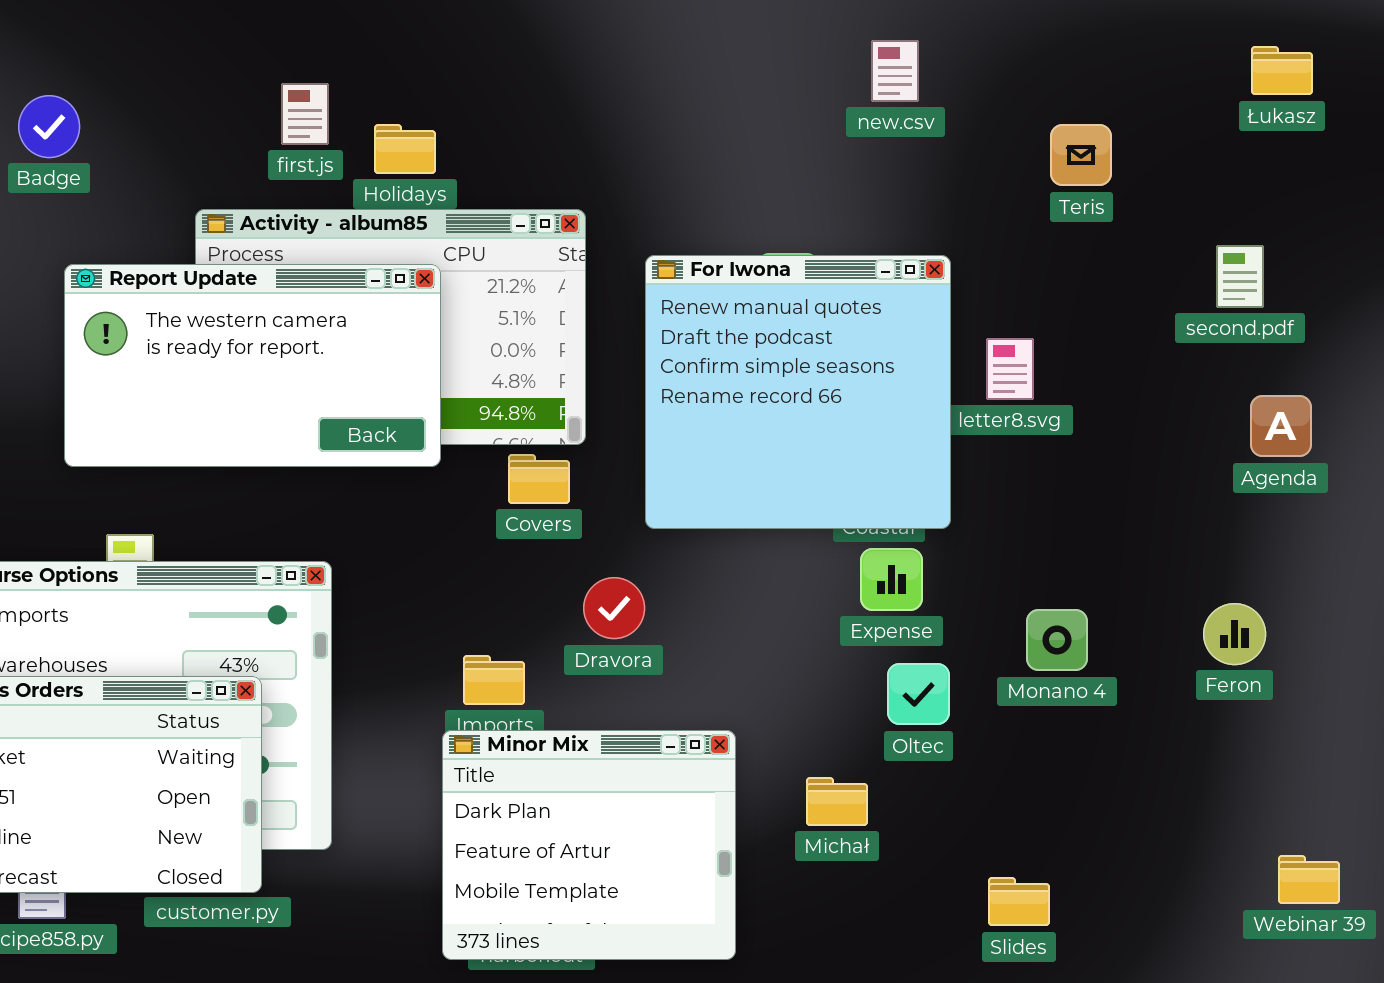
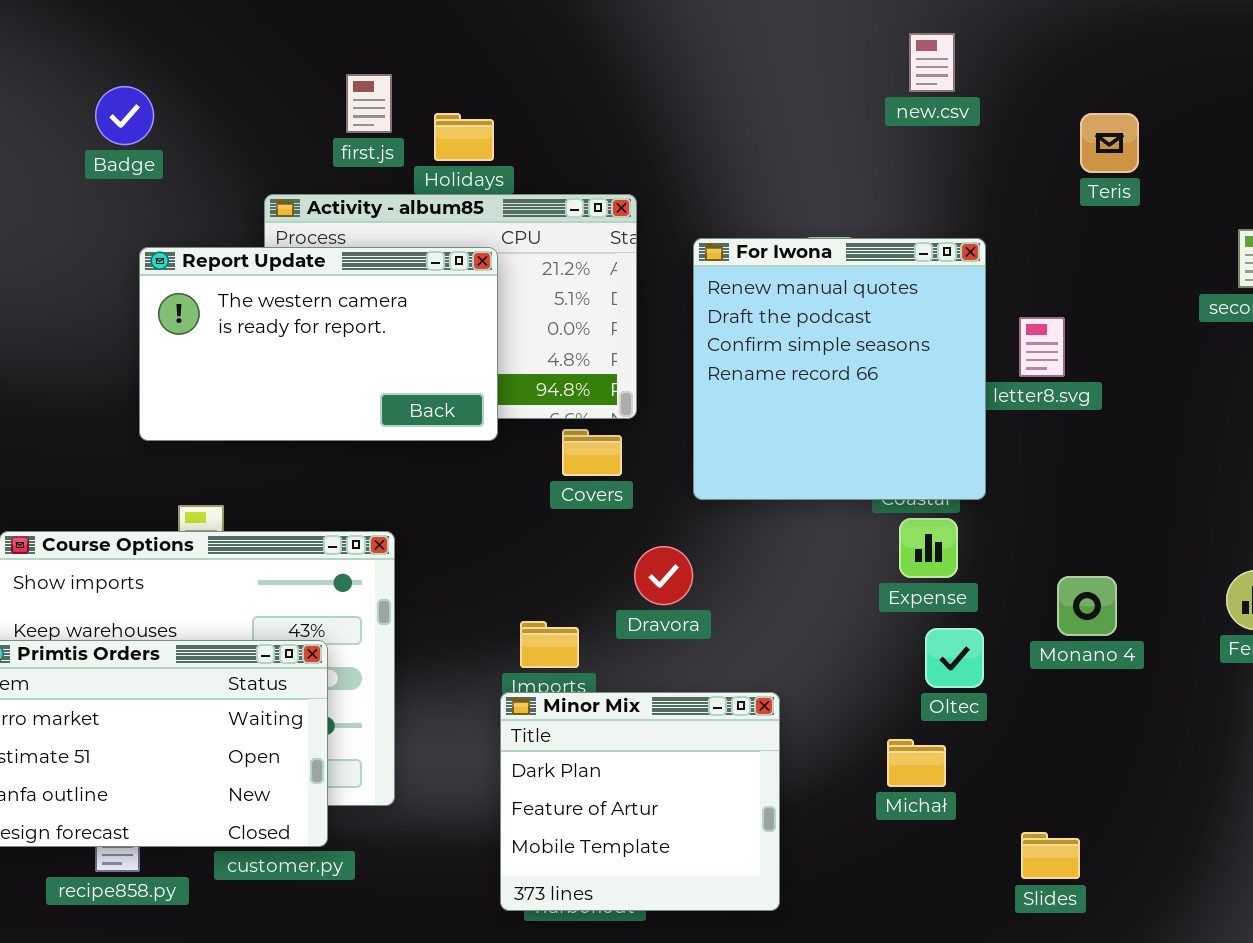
Michał: [806,777,868,826] -> [887,739,946,787], moved

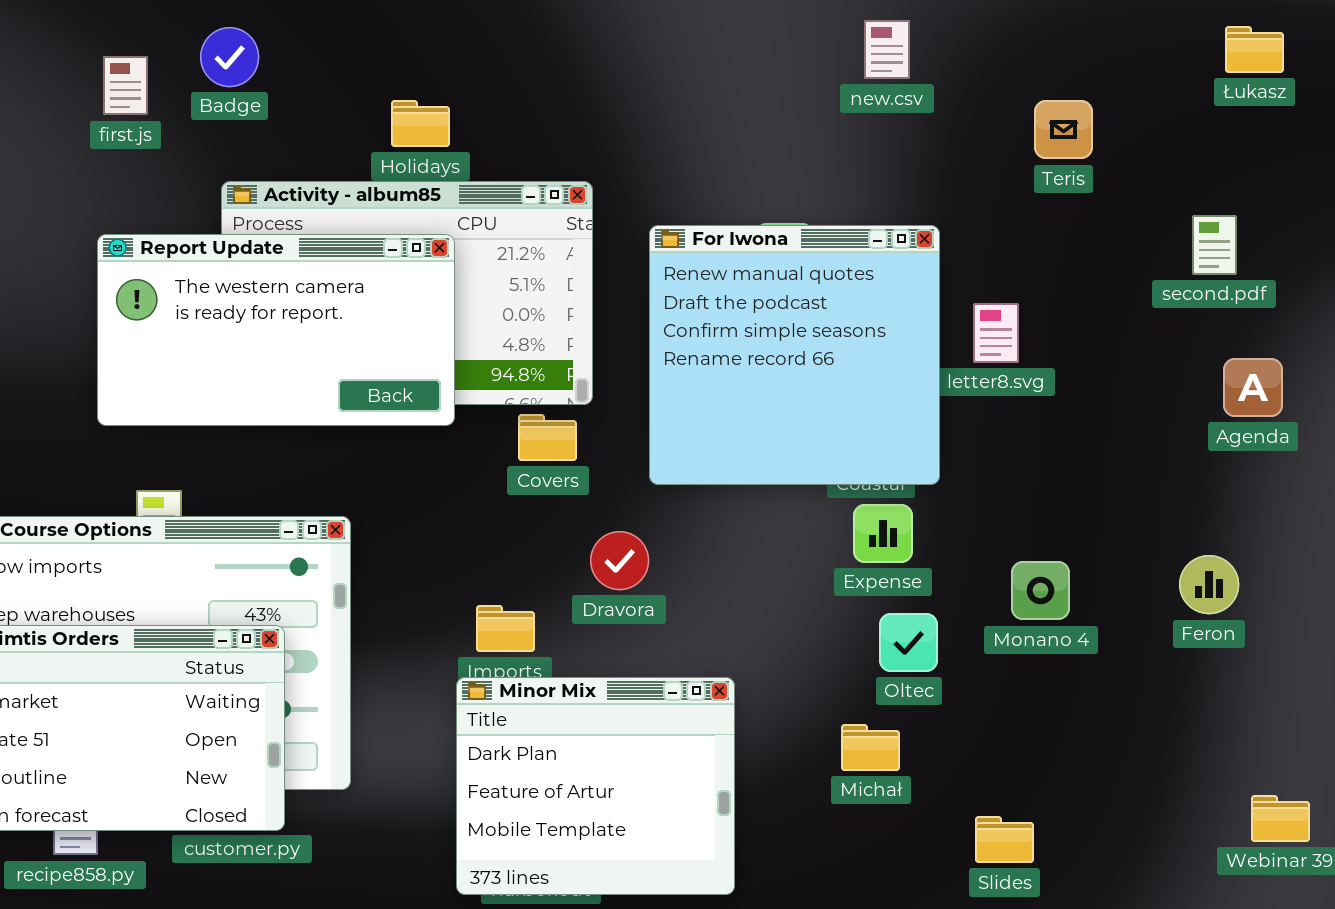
first.js: [346,74,392,133] -> [103,56,148,115], moved
Badge: [95,86,154,145] -> [200,27,259,87], moved

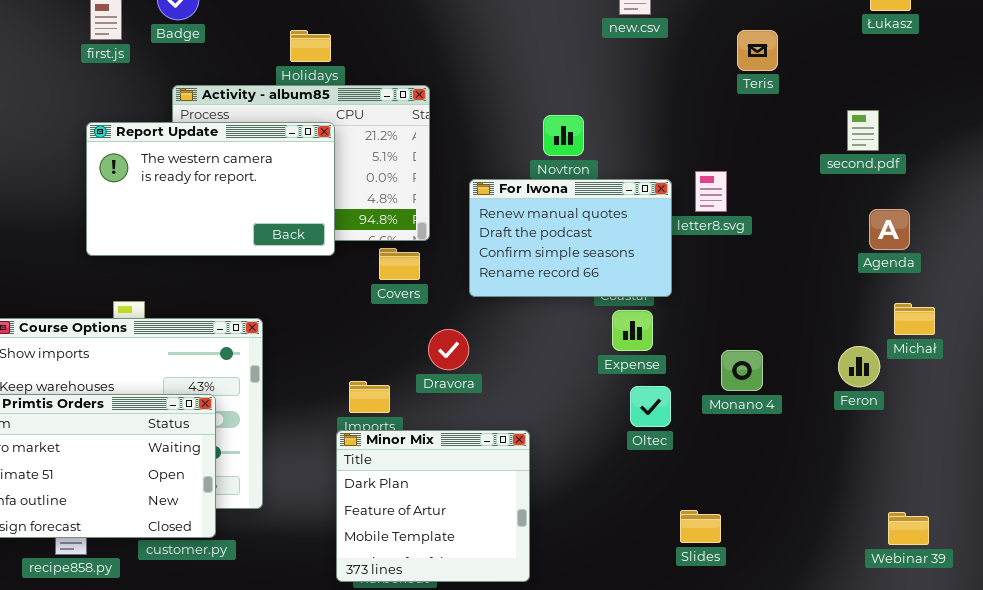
For Iwona: [649,225,940,485] -> [469,179,672,297], resized
Michał: [841,724,900,771] -> [894,303,935,335], moved
Slides: [975,816,1034,863] -> [680,510,721,543], moved

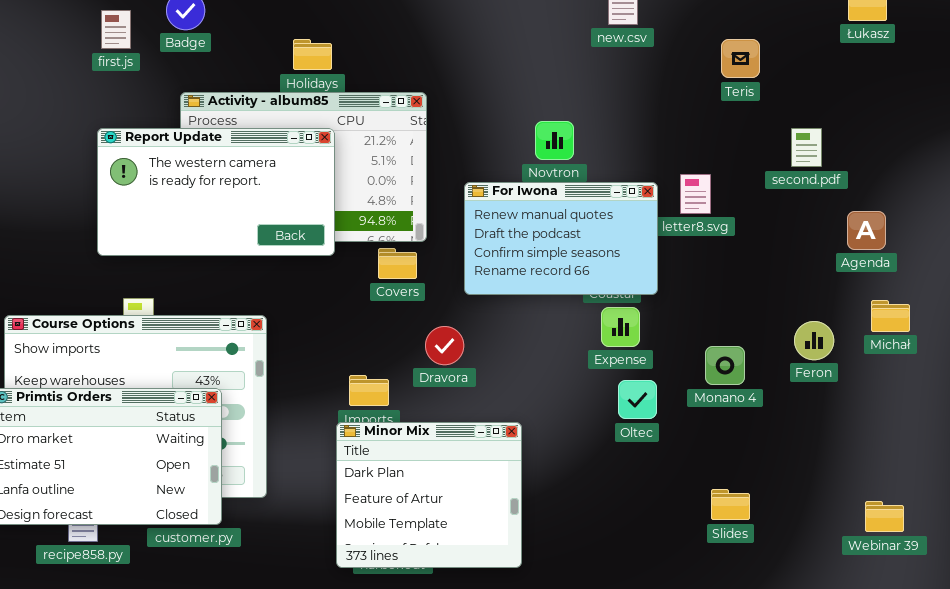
second.pdf: [847,110,879,151] -> [791,128,822,167], moved
Feron: [838,346,880,387] -> [794,321,834,360], moved
Slides: [680,510,721,543] -> [711,489,750,520], moved

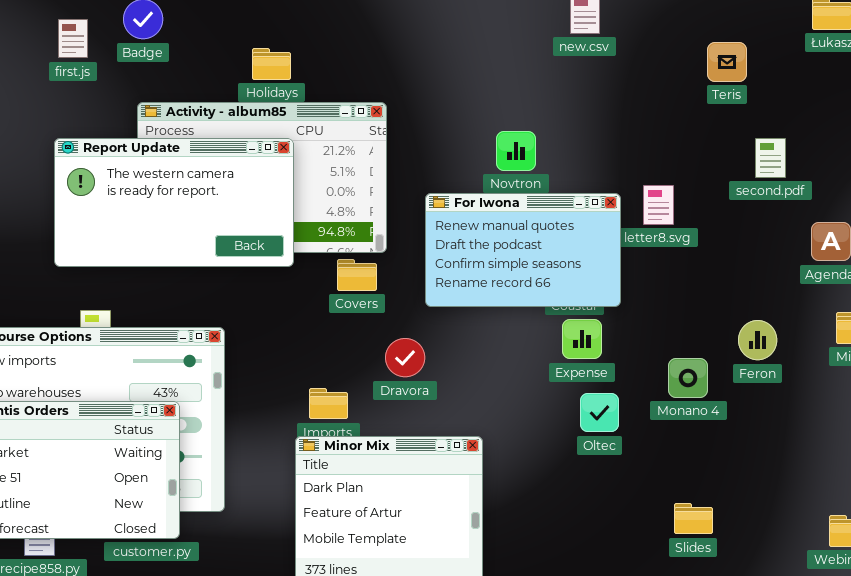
Teris: [721,39,760,78] -> [707,42,747,82], moved
Feron: [794,321,834,360] -> [738,320,777,360], moved

